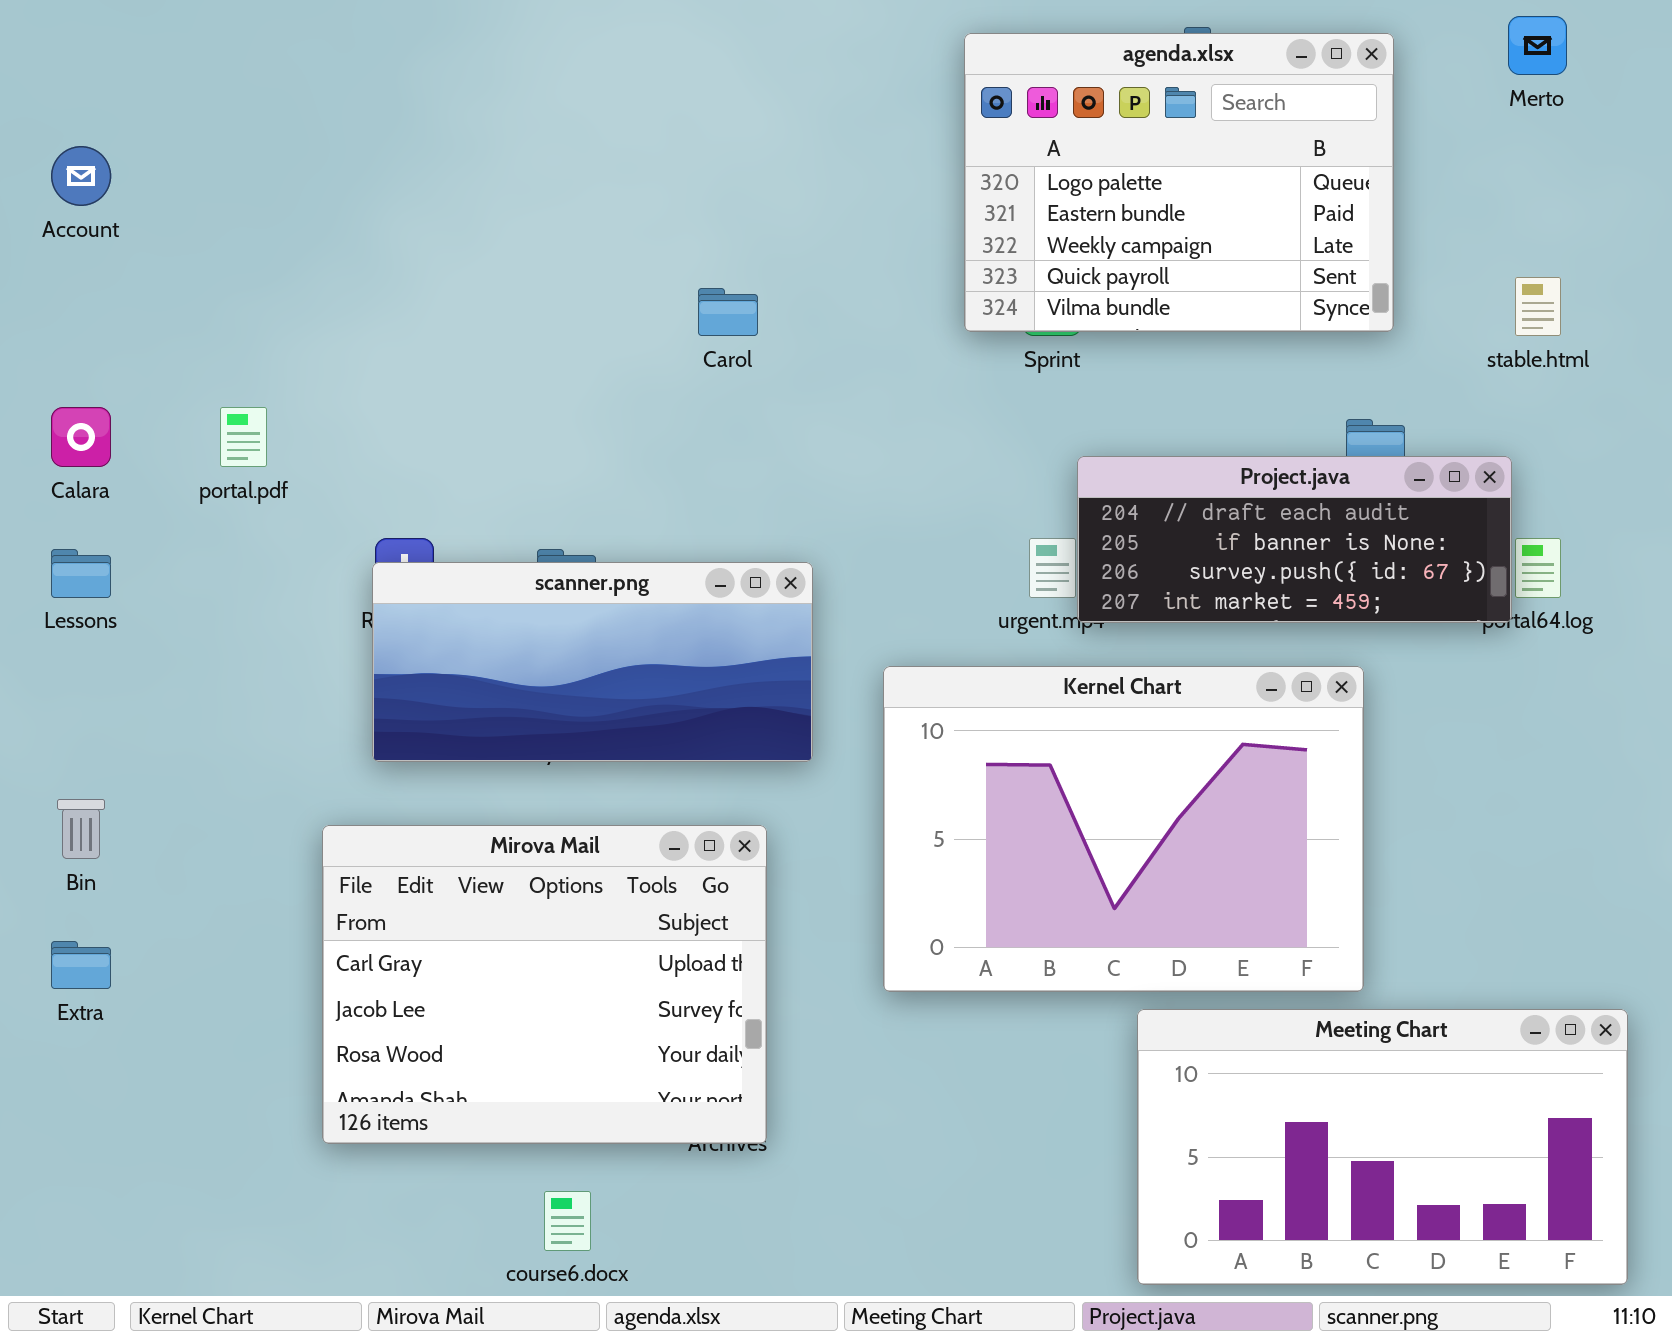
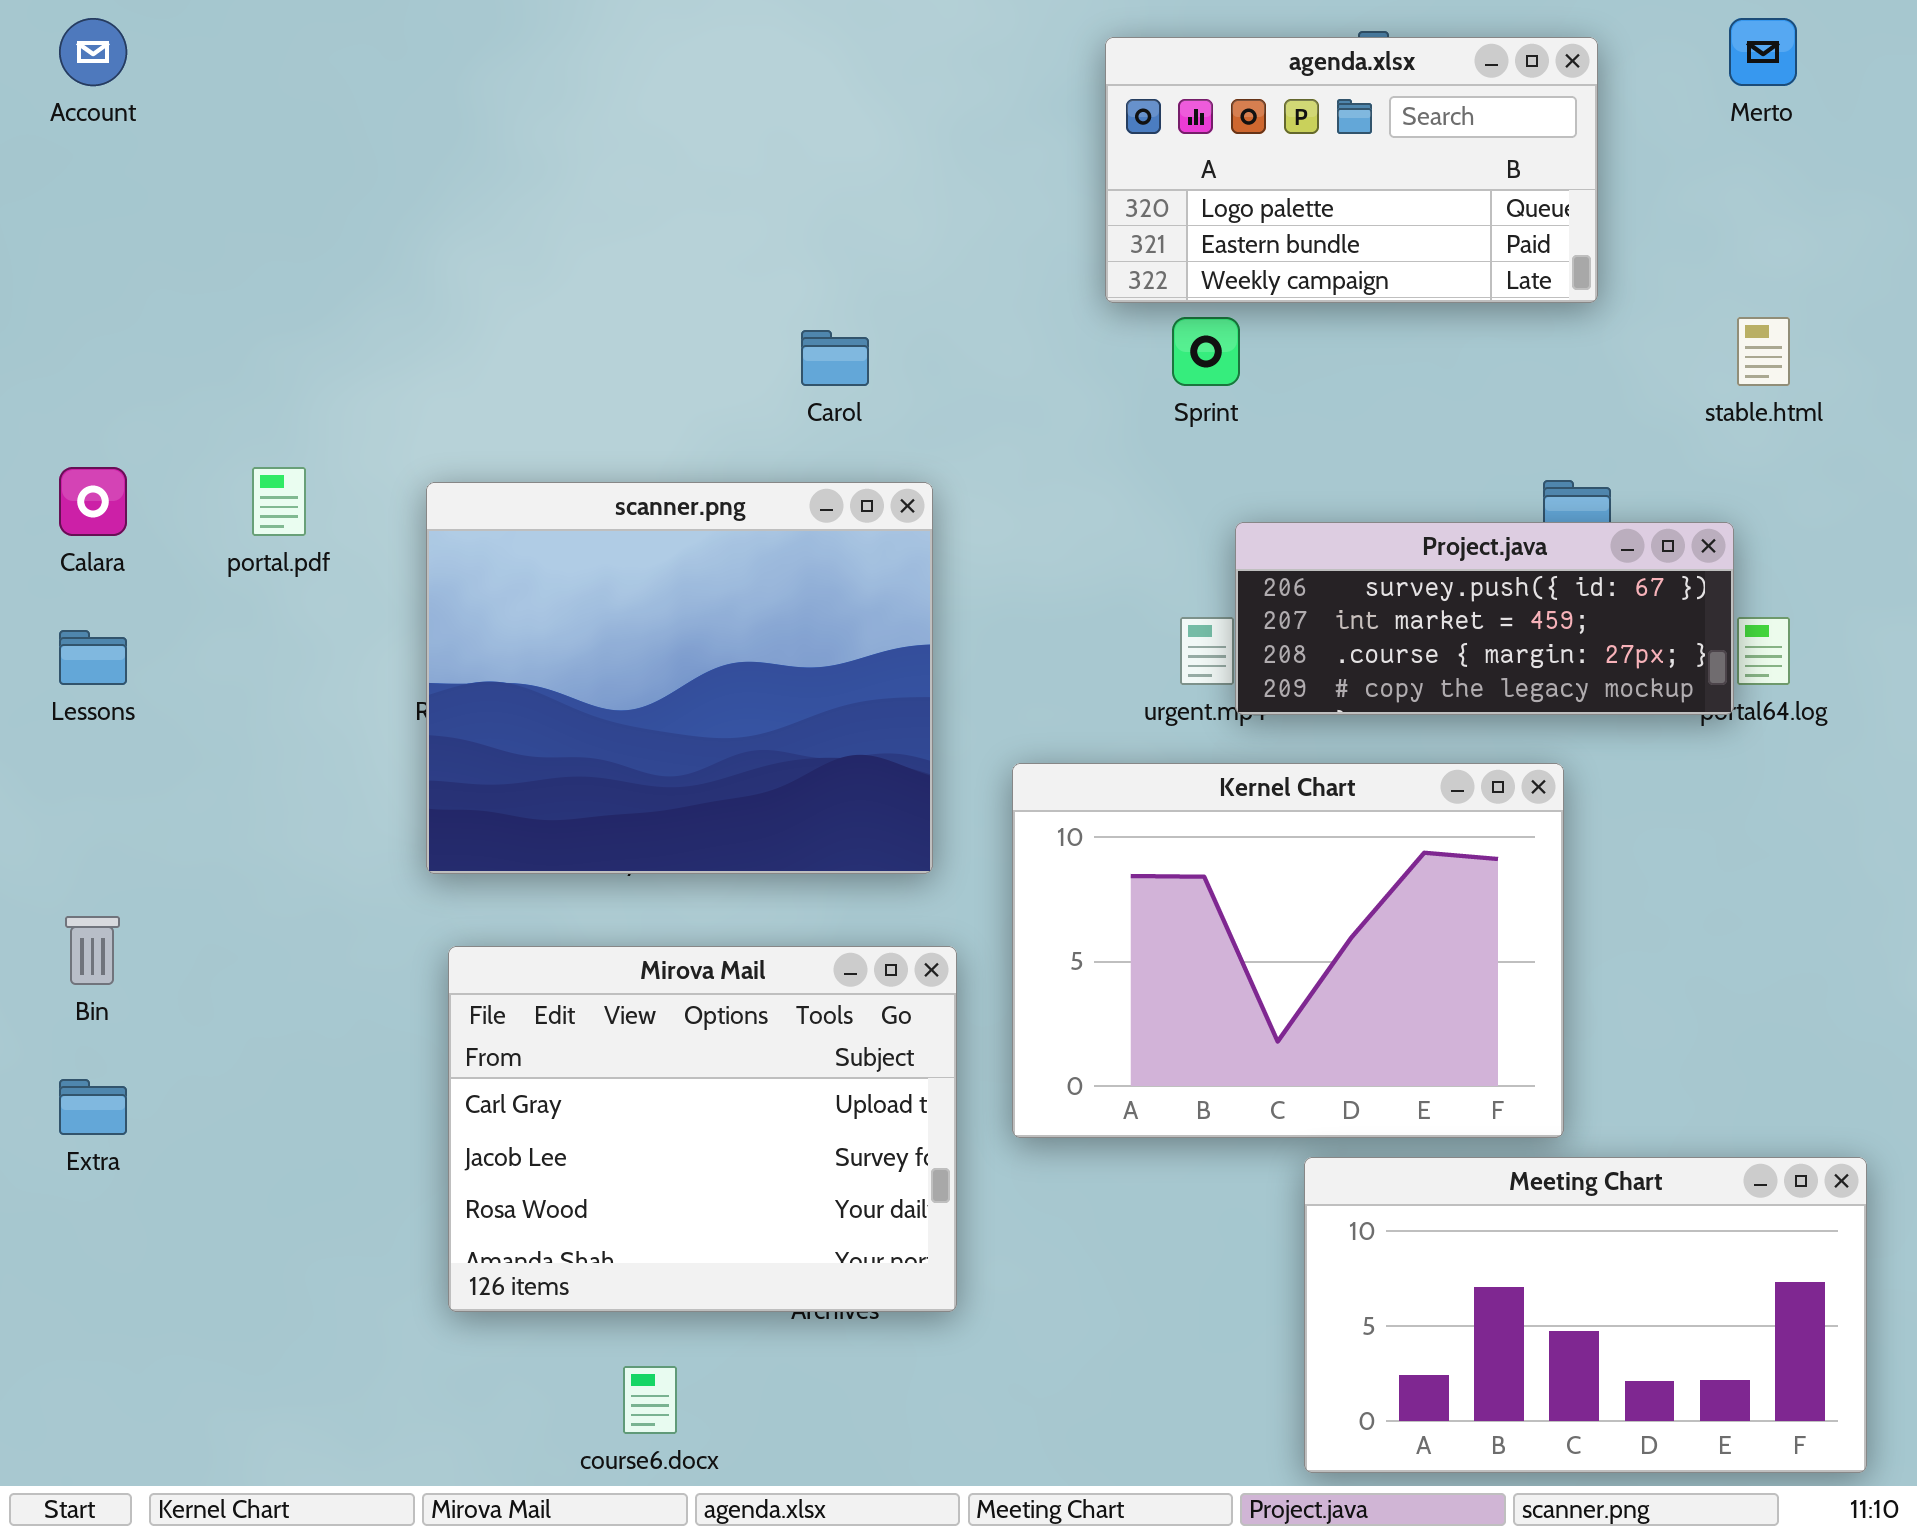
agenda.xlsx: [964,33,1394,332] -> [1105,37,1598,303], resized
Account: [51,146,111,206] -> [59,18,127,86], moved
Project.java: [1077,456,1512,623] -> [1235,522,1734,715], scrolled down 2 rows
scanner.png: [372,562,813,762] -> [426,482,933,874], resized
Mirova Mail: [322,825,767,1144] -> [448,946,957,1312], moved

